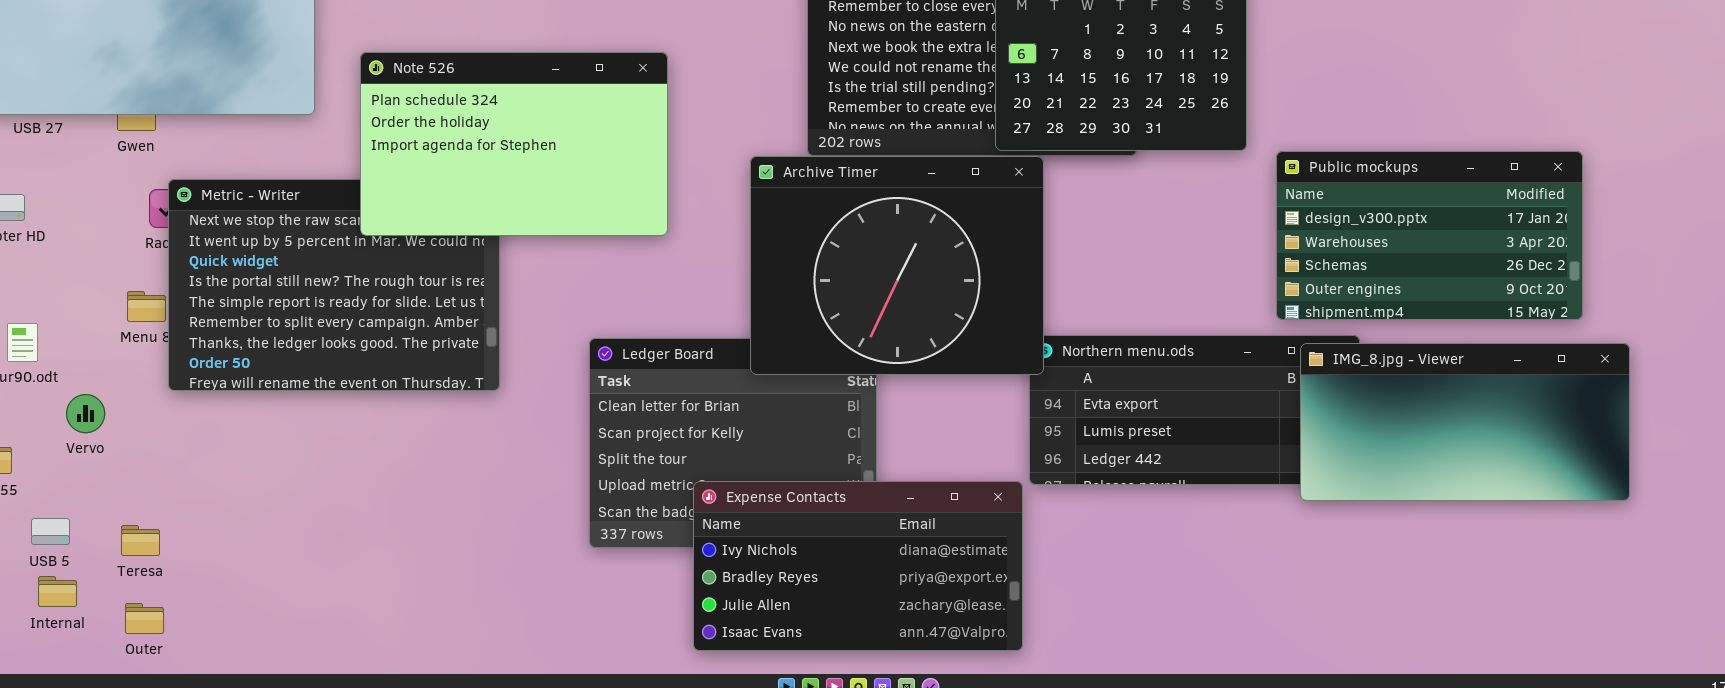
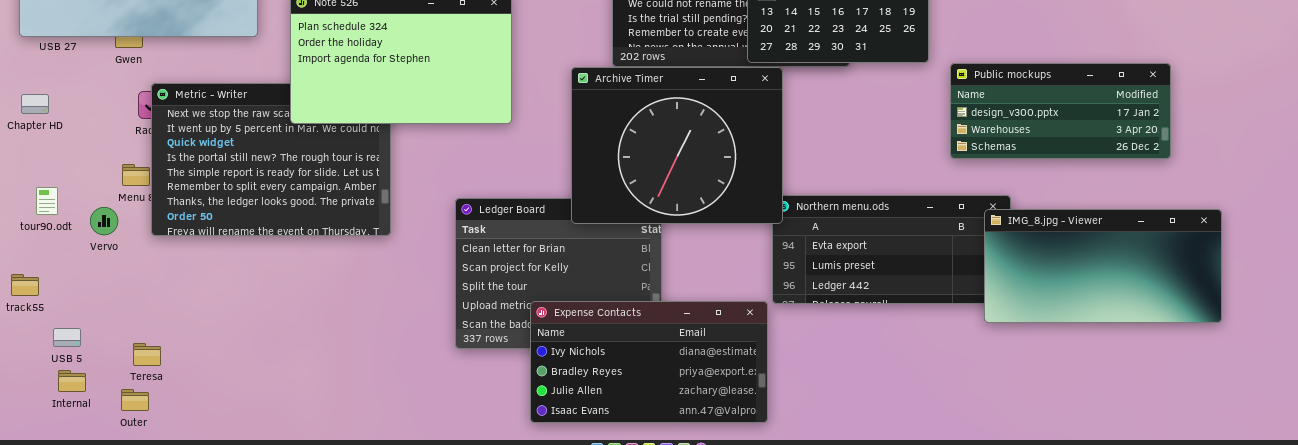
Public mockups: [1276,151,1583,320] -> [950,63,1171,159], resized
IMG_8.jpg - Viewer: [1300,343,1630,501] -> [984,209,1222,323], moved
Vervo: [66,394,105,433] -> [90,207,118,235], moved
Teresa: [121,525,160,556] -> [133,343,161,366], moved

